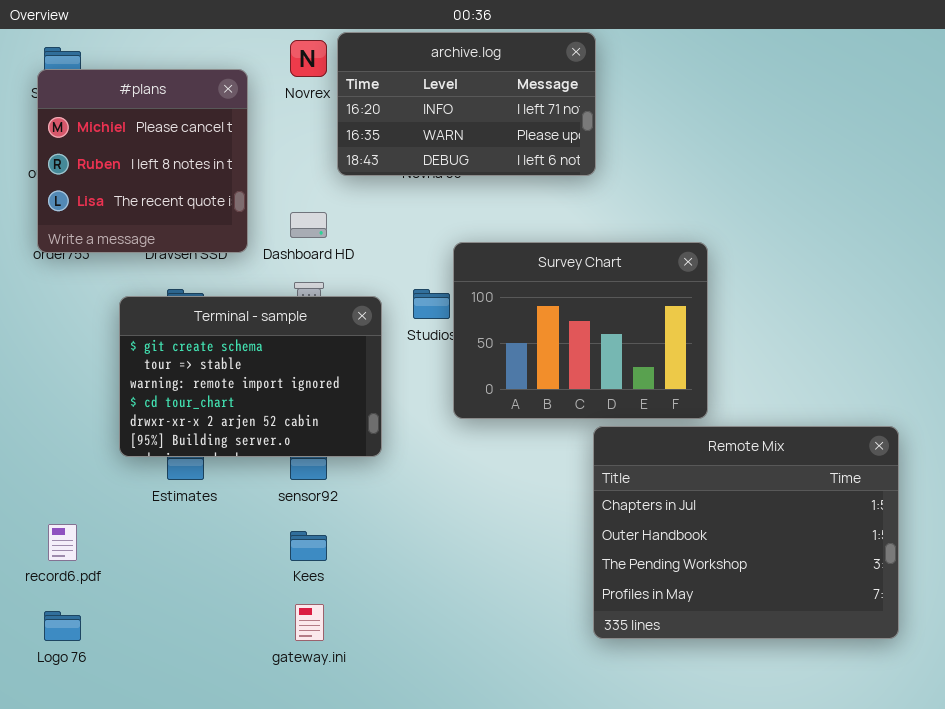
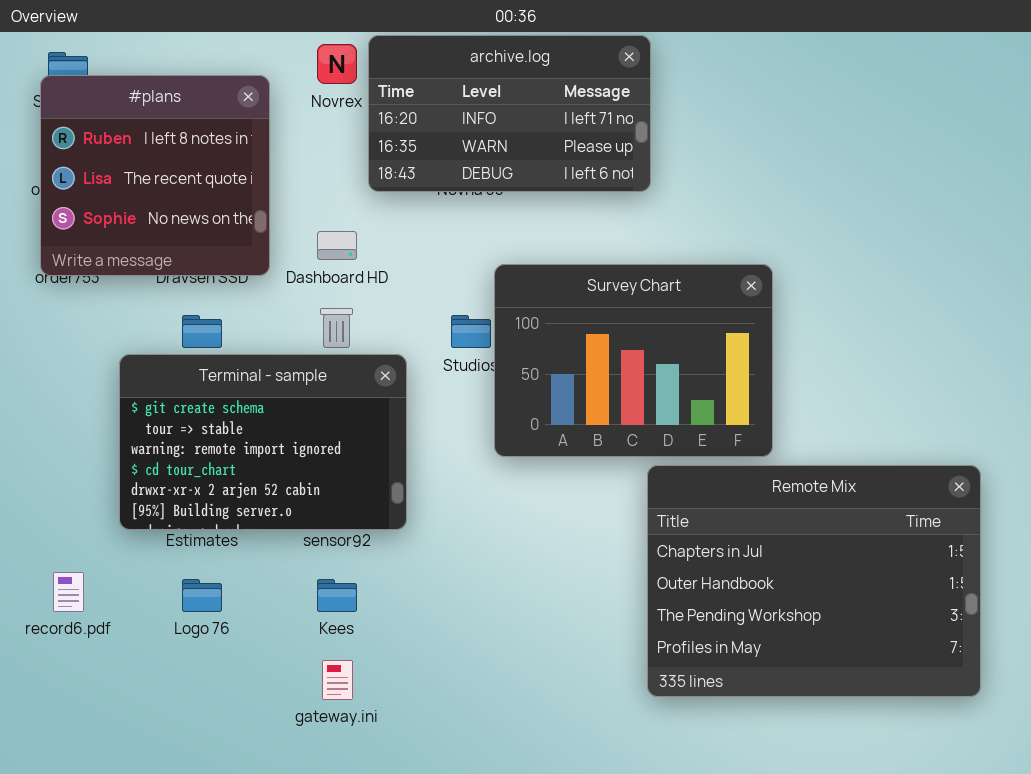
#plans: [37,69,248,253] -> [40,75,270,276], scrolled down 1 row
Terminal - sample: [119,296,382,457] -> [119,354,407,530], moved
Logo 76: [44,611,81,641] -> [182,579,222,612], moved

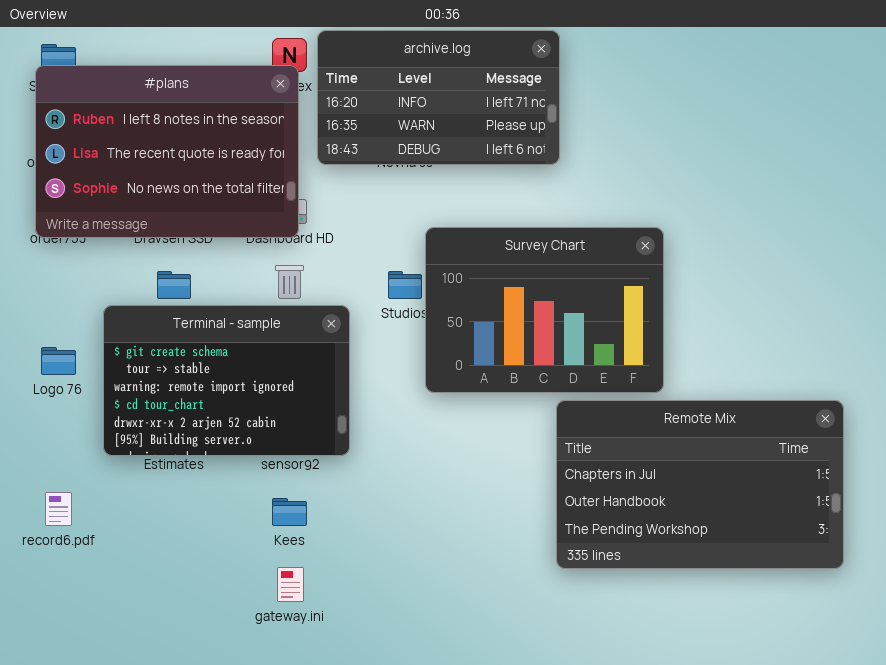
#plans: [40,75,270,276] -> [35,65,299,238], resized
Remote Mix: [647,465,981,697] -> [556,400,844,569], resized
Logo 76: [182,579,222,612] -> [41,347,76,375], moved

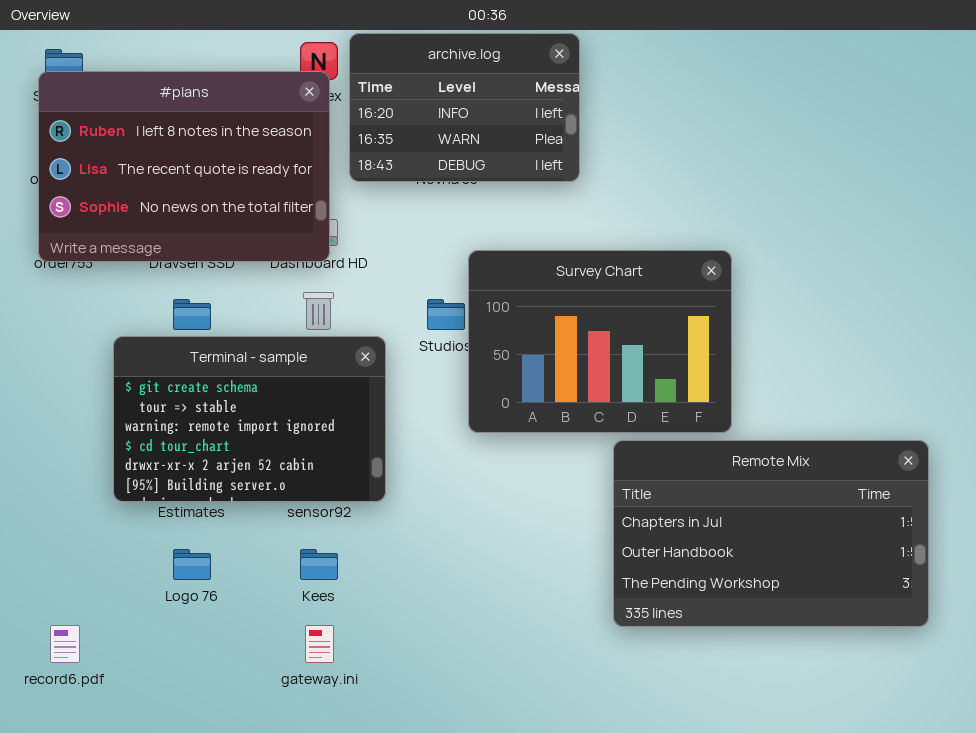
archive.log: [317,30,560,165] -> [349,33,580,182], resized
Logo 76: [41,347,76,375] -> [173,549,211,580], moved
record6.pdf: [45,492,72,526] -> [50,625,80,663], moved

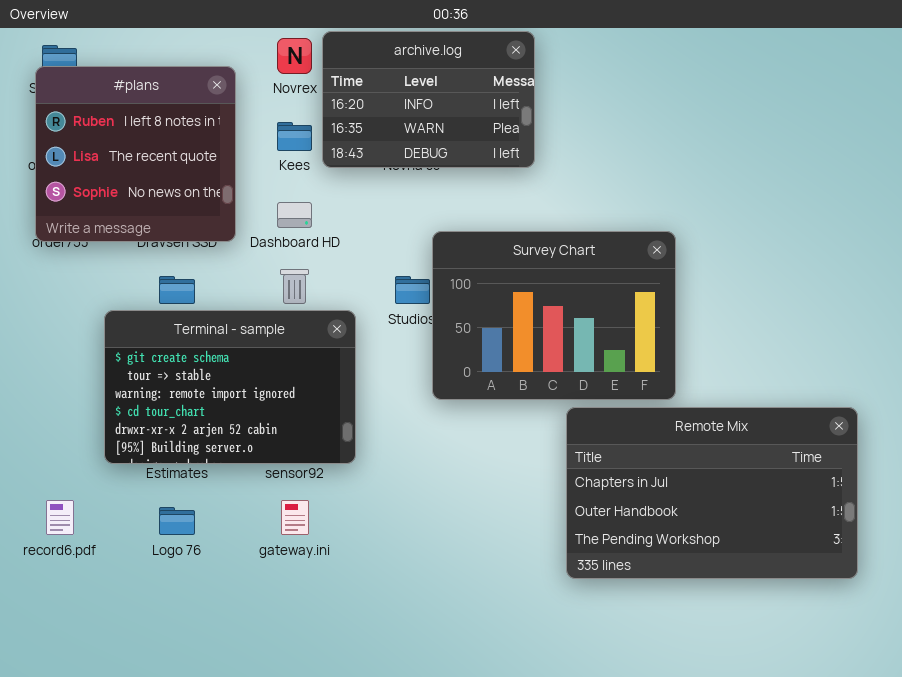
#plans: [38,71,330,262] -> [35,66,236,242], resized
Kees: [300,549,338,580] -> [277,122,312,151], moved
record6.pdf: [50,625,80,663] -> [46,500,74,535], moved
gateway.ini: [305,625,334,663] -> [281,500,309,535], moved

